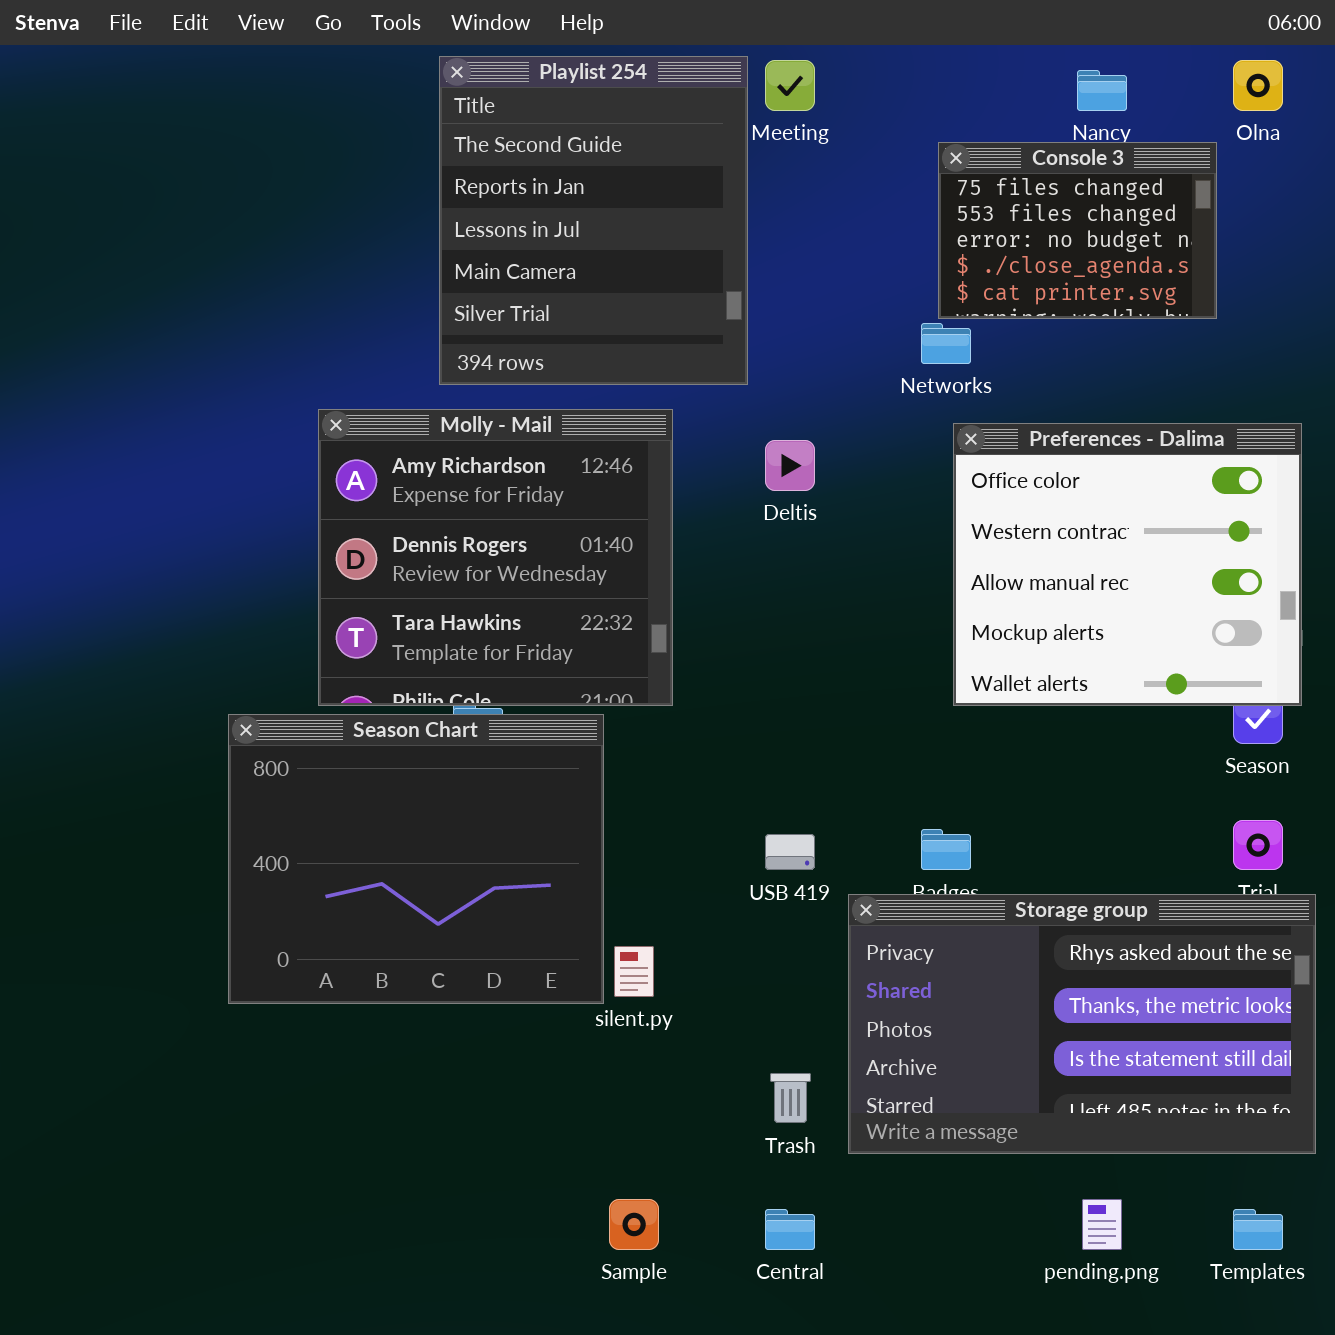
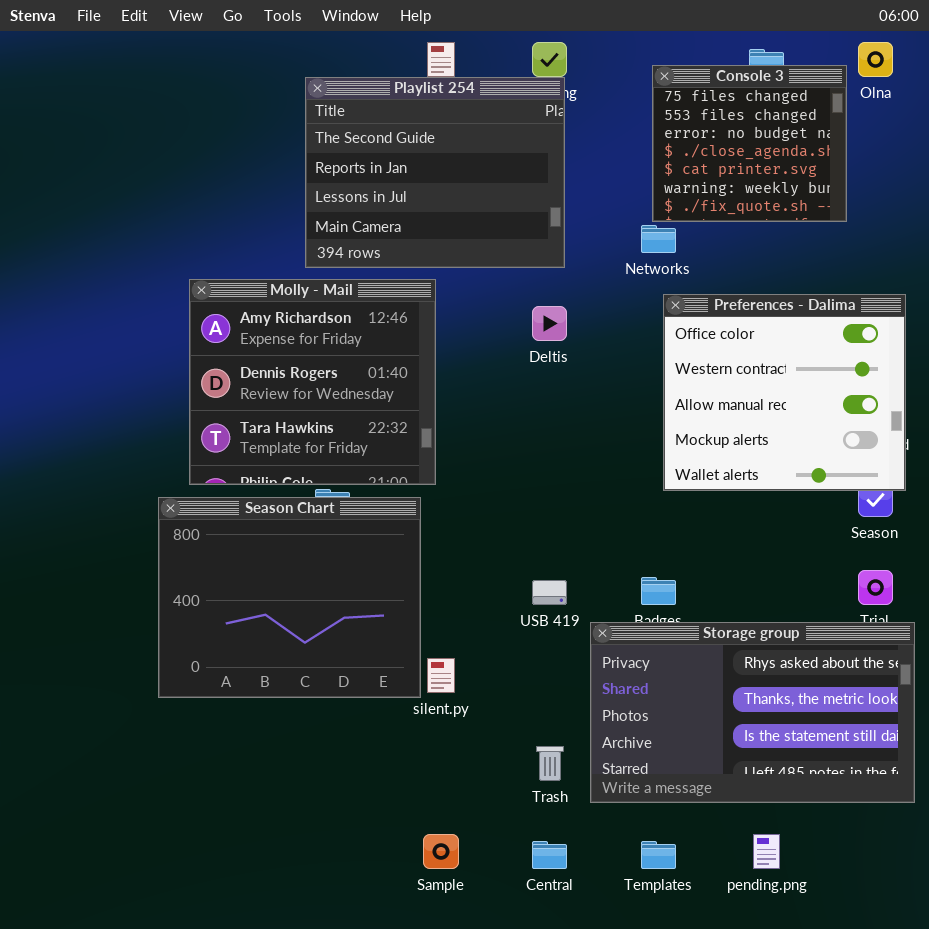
Playlist 254: [439,56,748,385] -> [305,77,565,268], resized
Console 3: [938,142,1217,319] -> [652,65,847,222], resized
Molly - Mail: [318,409,673,706] -> [189,279,436,485], moved
Templates: [1233,1209,1283,1250] -> [641,841,676,869], moved

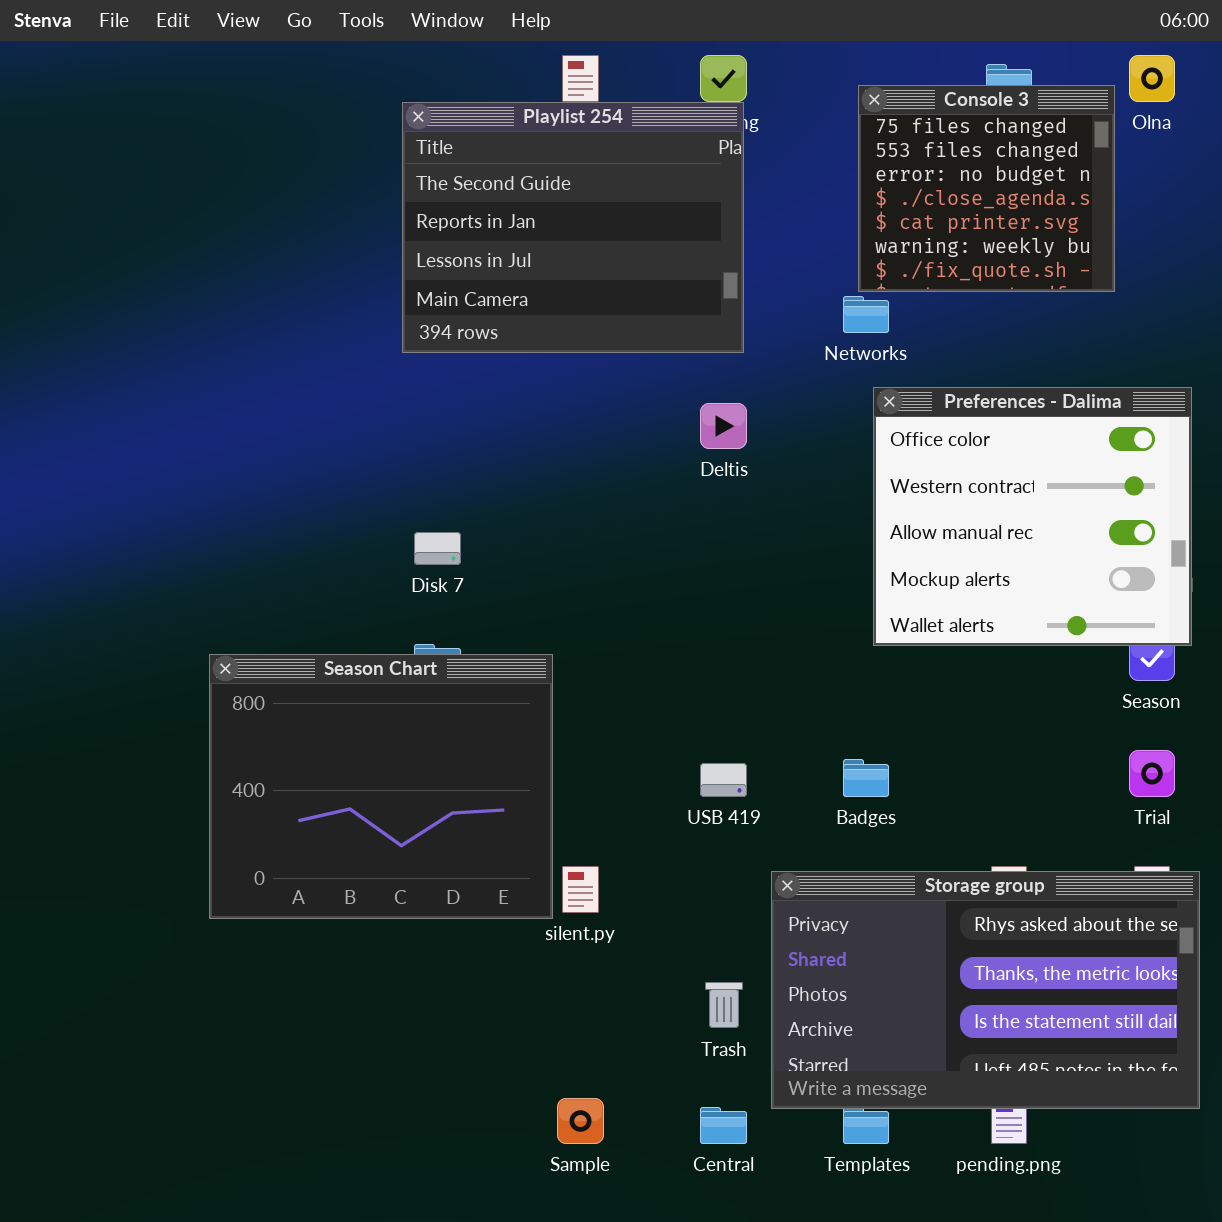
Molly - Mail: [189,279,436,485] -> none, closed
Storage group: [590,622,915,803] -> [771,871,1200,1109], moved

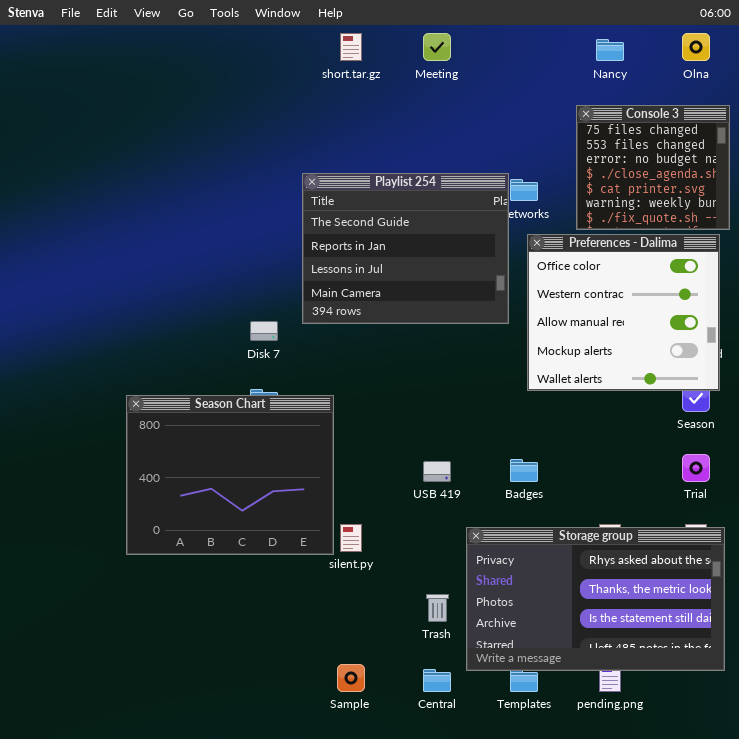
Console 3: [858,85,1115,292] -> [576,105,730,230], moved
Playlist 254: [402,102,744,353] -> [302,173,509,324], moved

